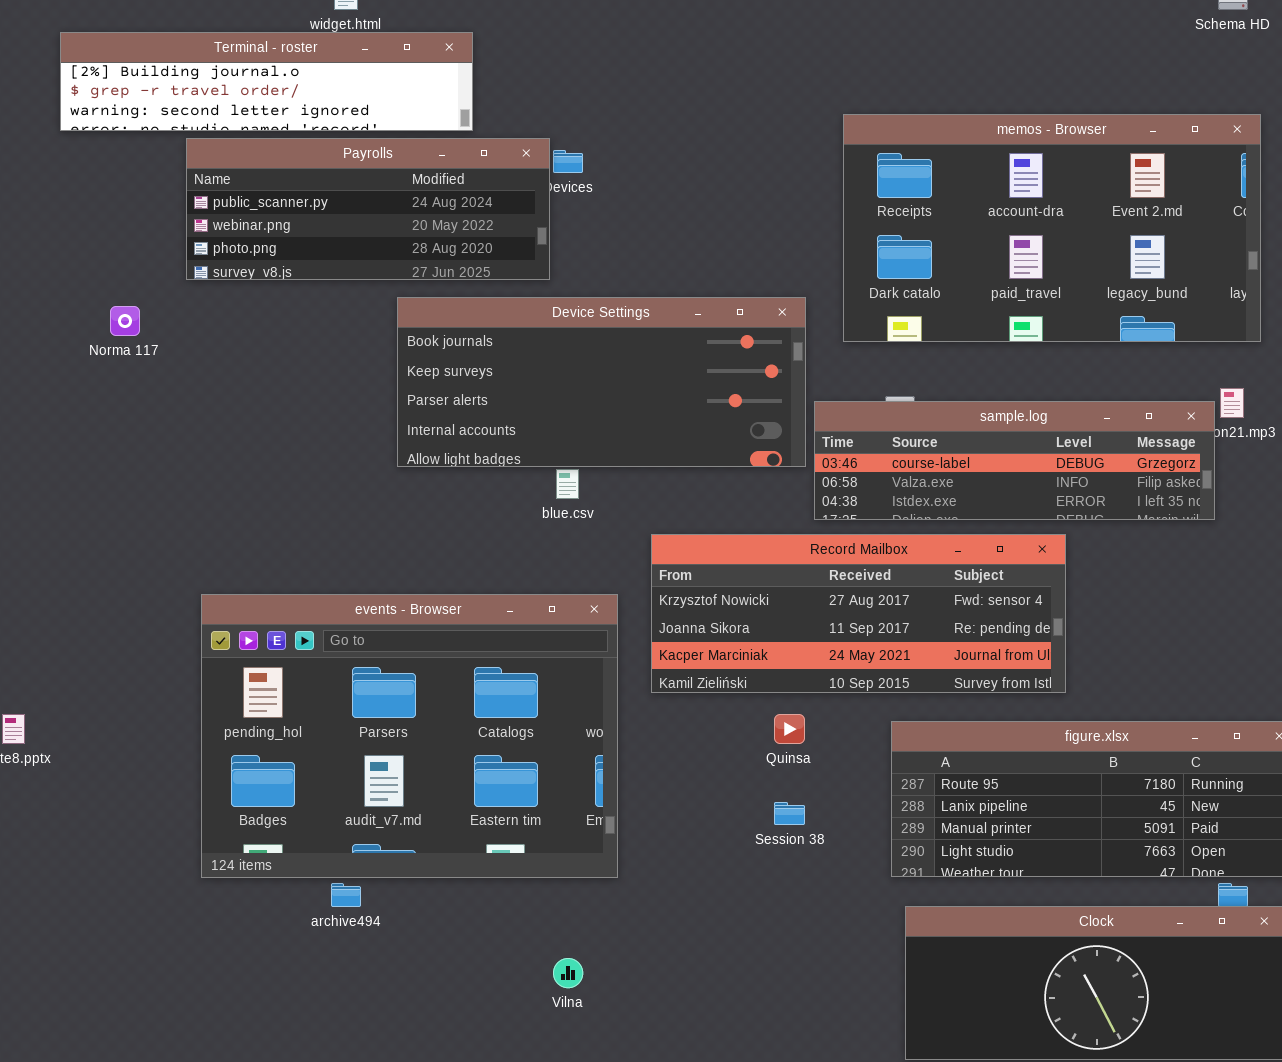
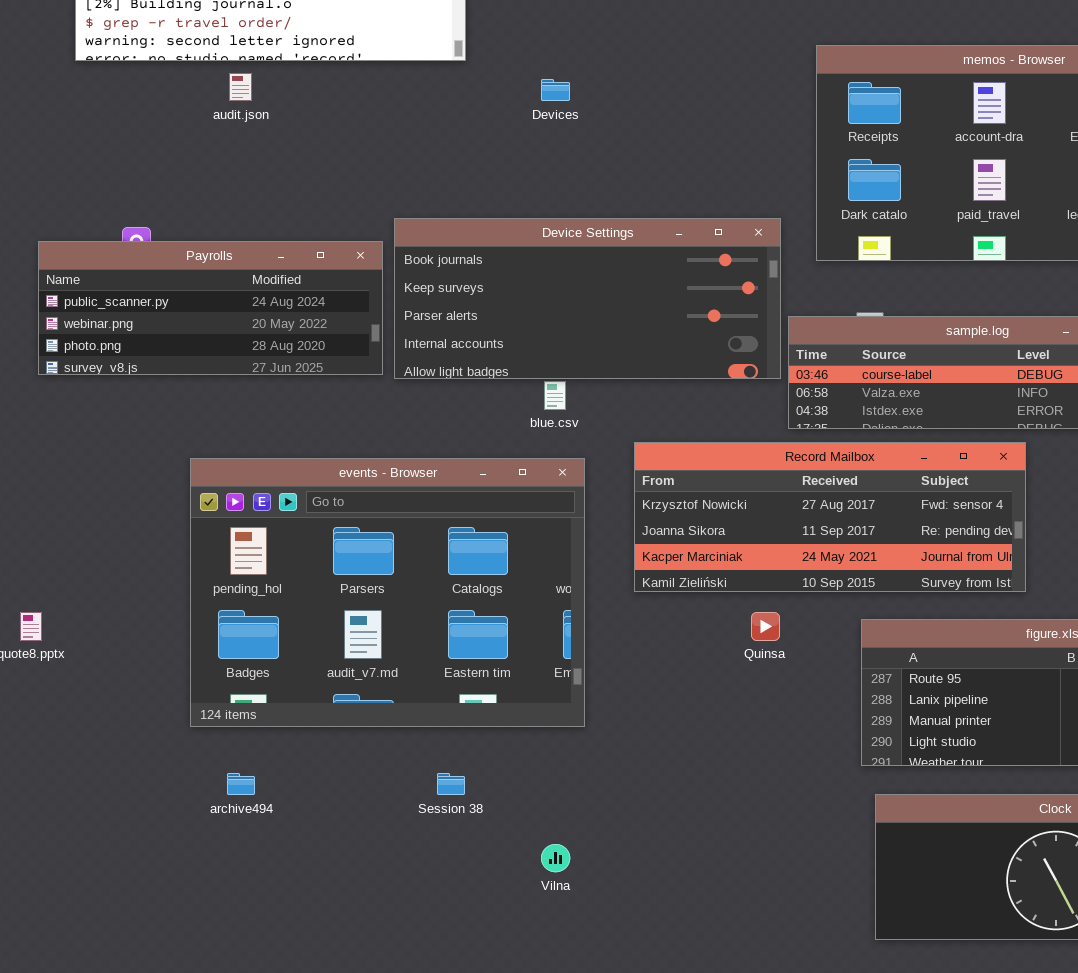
Payrolls: [186,138,550,280] -> [38,241,383,375], moved
events - Browser: [201,594,618,878] -> [190,458,585,727], moved
Session 38: [774,802,805,825] -> [437,773,465,795], moved
archive494: [331,883,361,907] -> [227,773,255,795], moved

